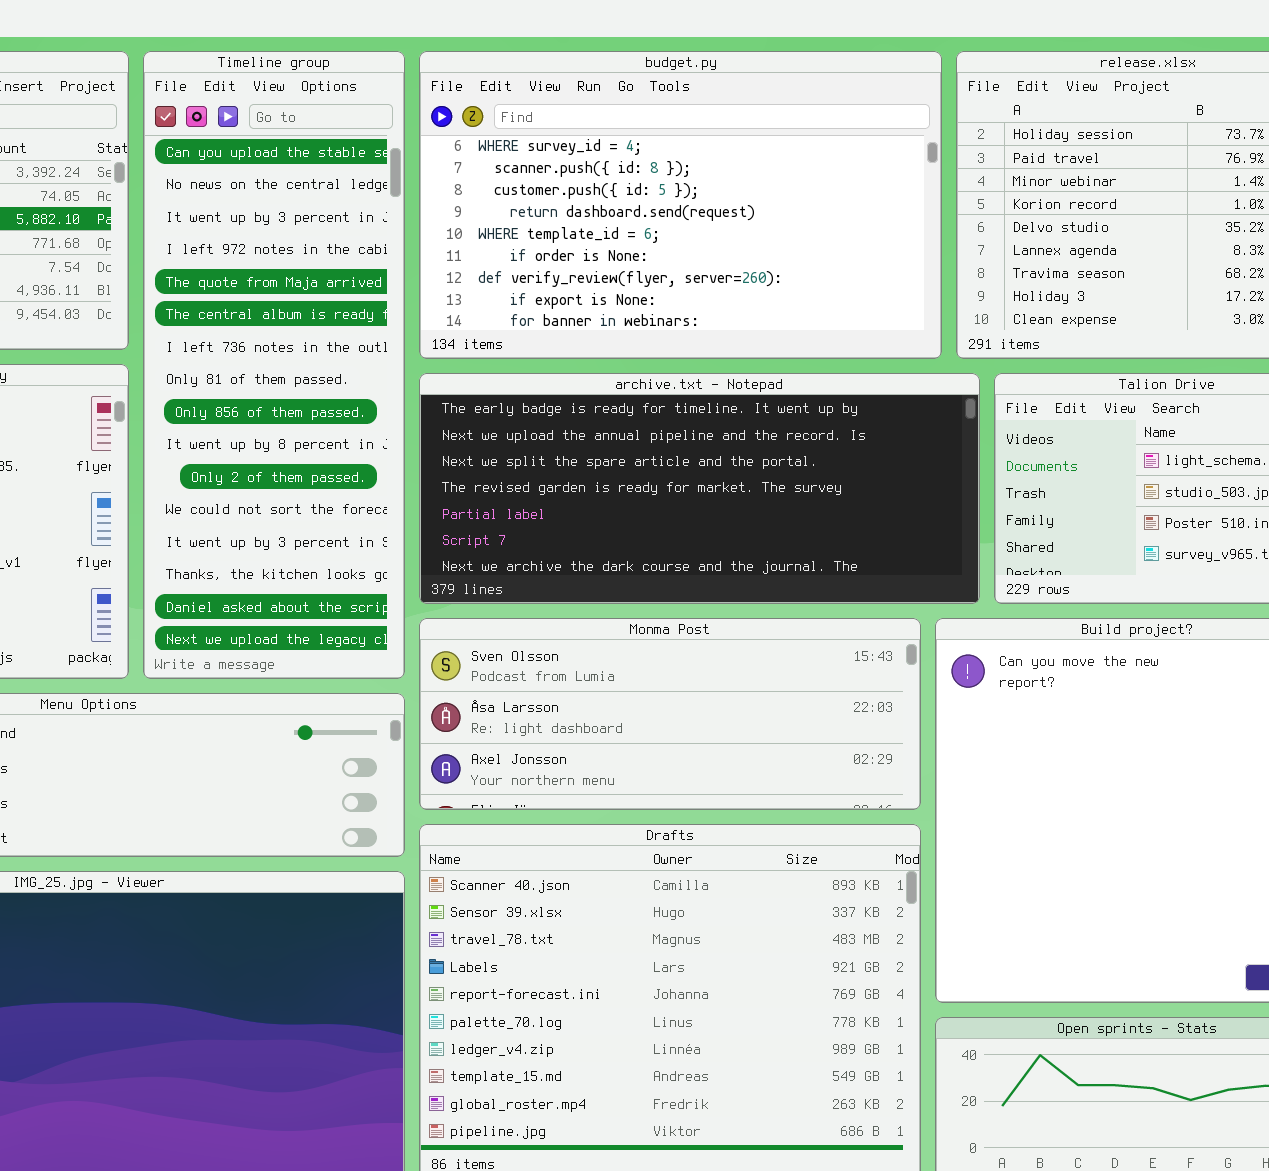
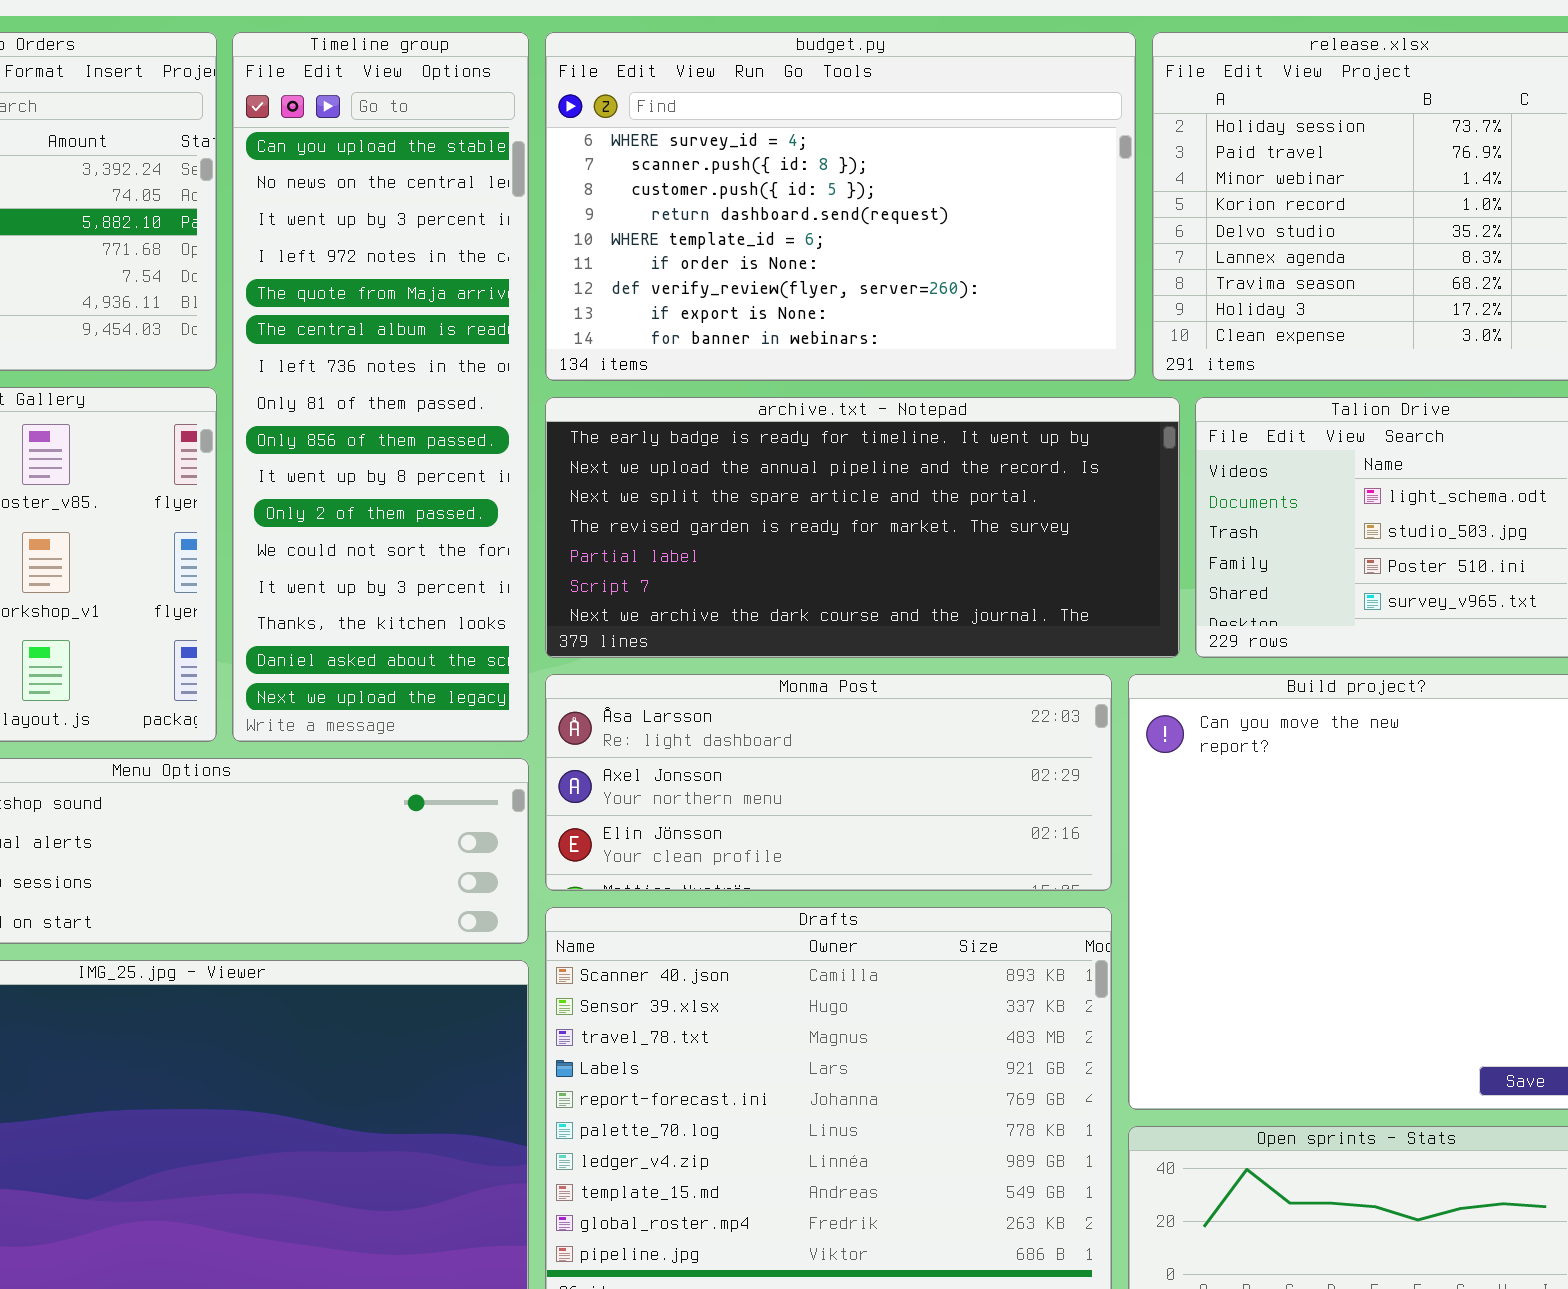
Monma Post: [419,618,921,810] -> [545,674,1112,891], scrolled down 1 row

